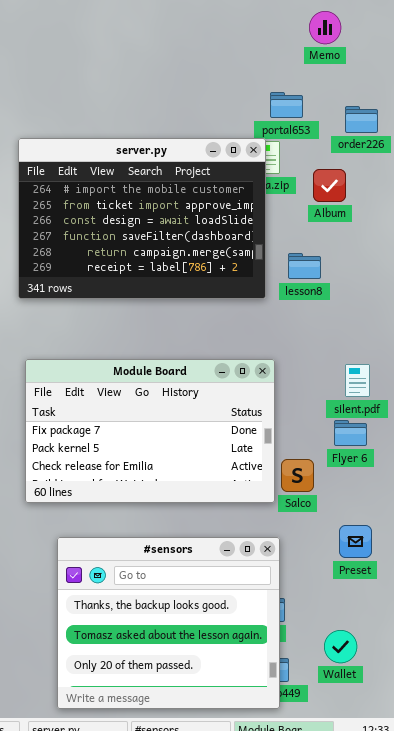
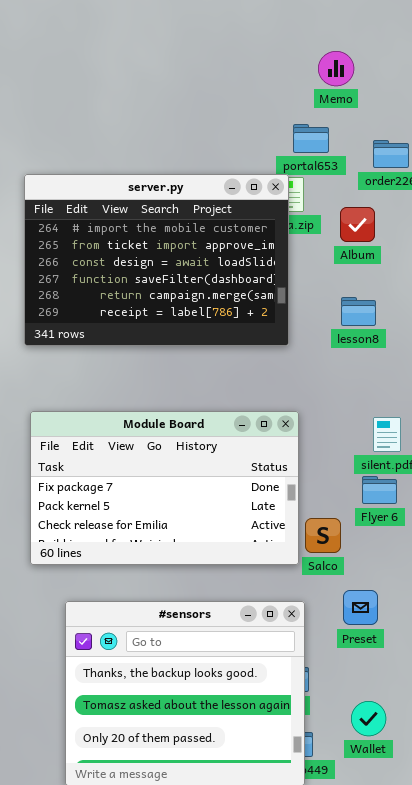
Memo: [309,11,341,44] -> [318,51,354,86], moved
lesson8: [288,253,321,279] -> [341,297,376,326], moved
Preset: [339,525,372,558] -> [343,590,378,625], moved

